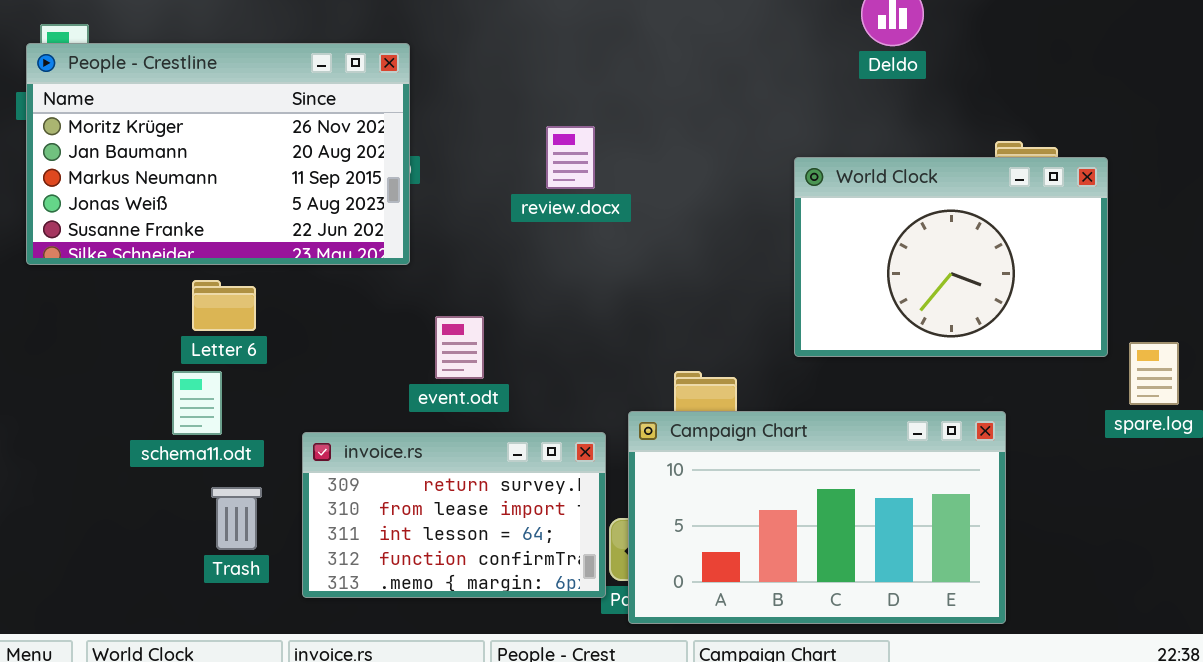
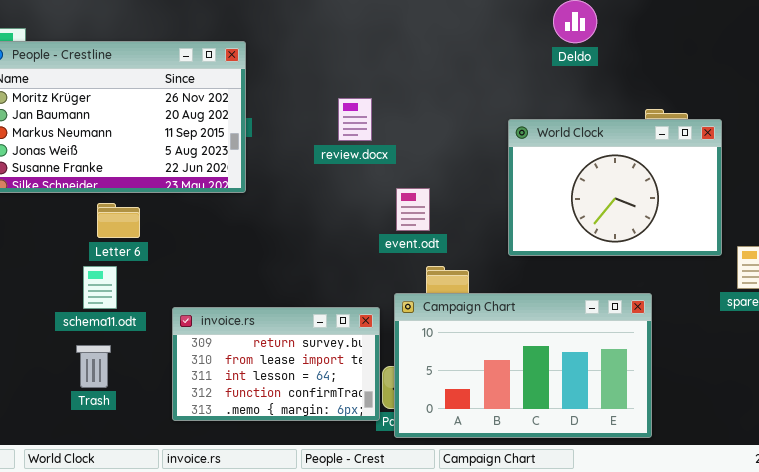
event.odt: [435,316,484,379] -> [396,188,430,231], moved
Trash: [211,487,262,550] -> [76,345,111,388], moved

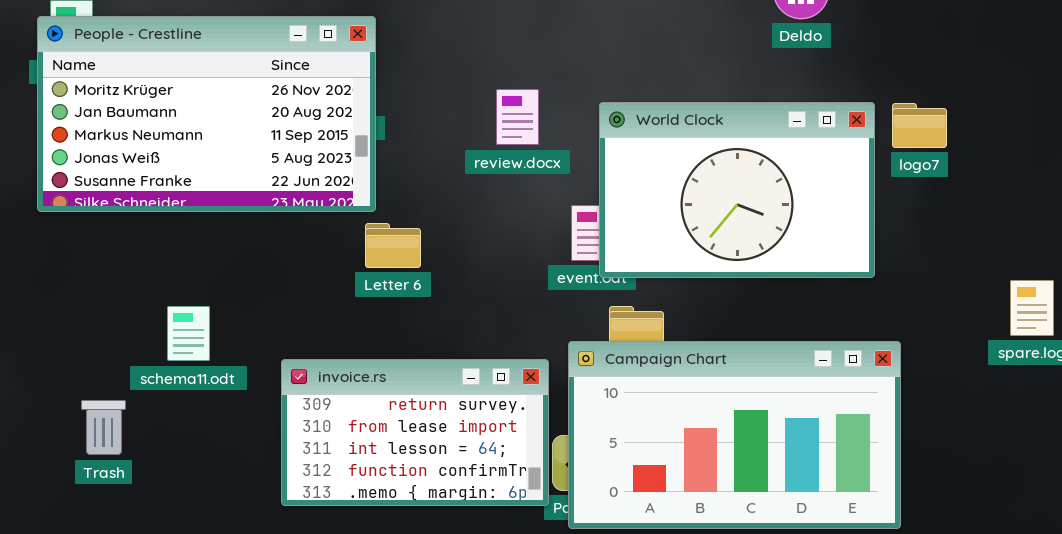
World Clock: [508,119,722,256] -> [599,102,875,278], moved
Letter 6: [97,203,140,238] -> [365,223,421,268], moved
Trash: [76,345,111,388] -> [81,400,126,455], moved

